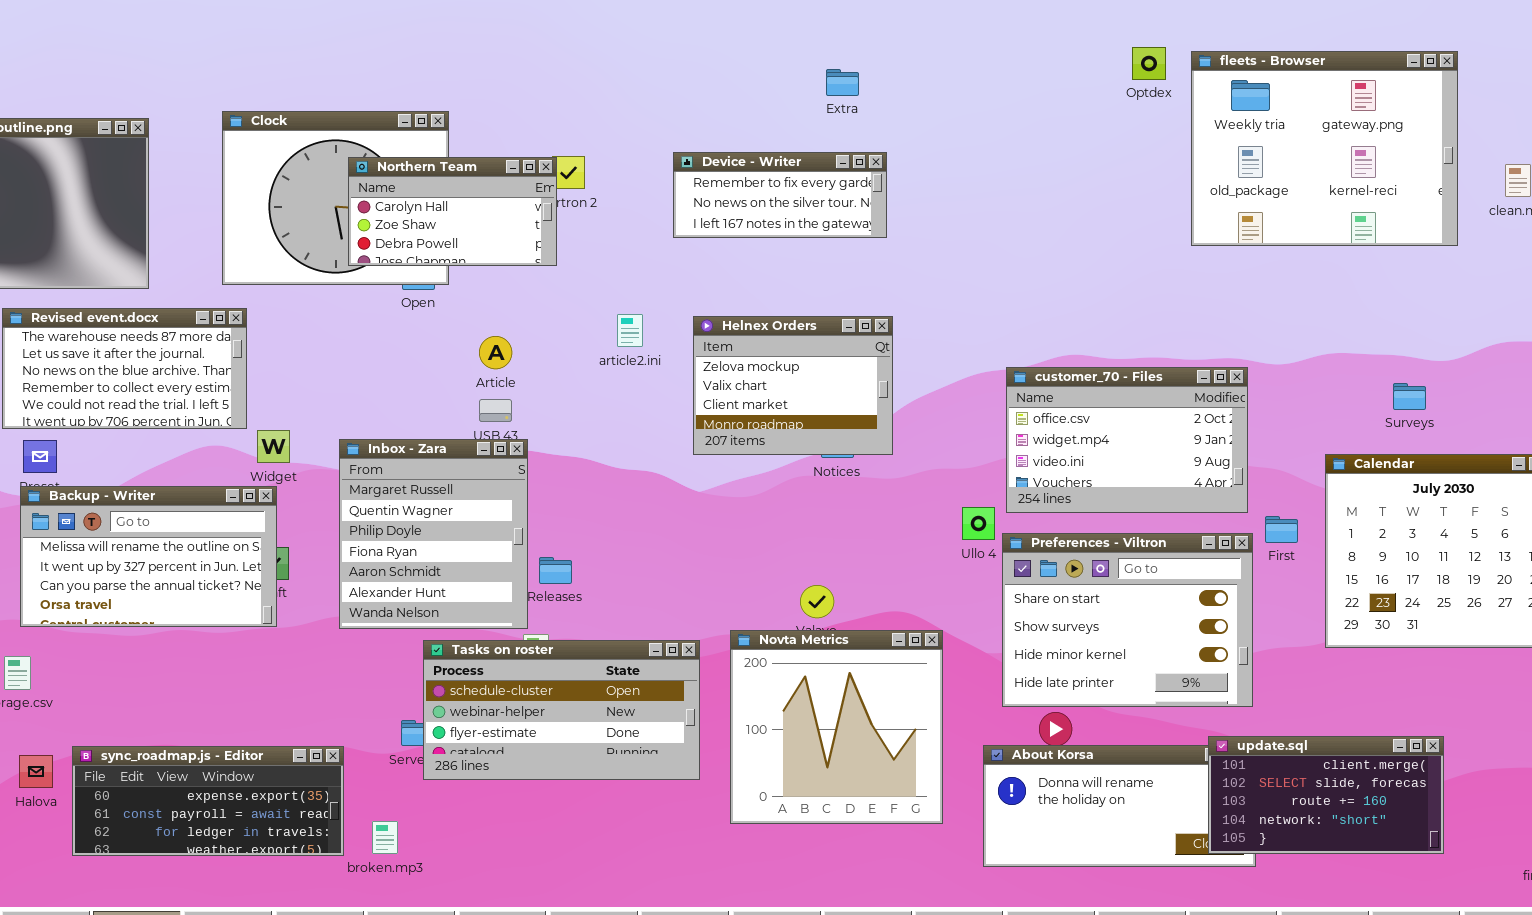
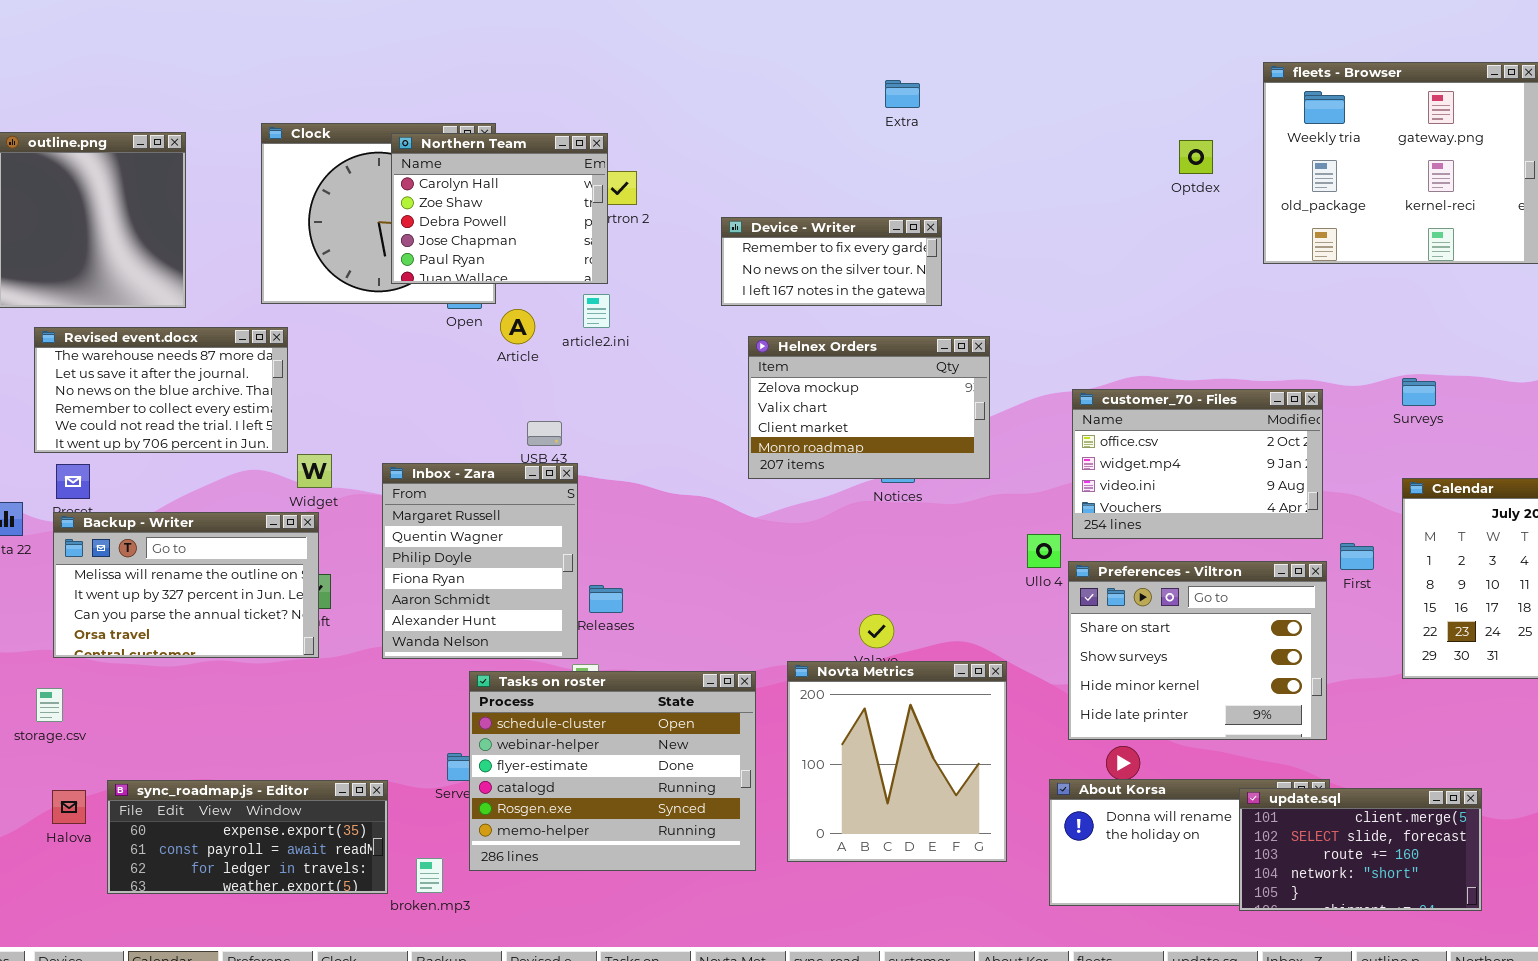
Optdex: [1132,47,1166,80] -> [1179,140,1213,174], moved
Device - Writer: [673,152,887,238] -> [721,217,942,306], moved
Northern Team: [348,157,557,266] -> [391,133,608,284], resized
article2.ini: [617,314,643,347] -> [583,294,610,328], moved
Helnex Orders: [693,316,893,455] -> [748,336,990,479], resized
Article: [479,336,512,369] -> [500,309,535,344], moved
Surveys: [1393,383,1426,410] -> [1402,378,1436,406], moved
Tasks on roster: [423,640,700,780] -> [469,671,756,871], resized
update.sql: [1208,736,1444,854] -> [1239,788,1482,911], moved

